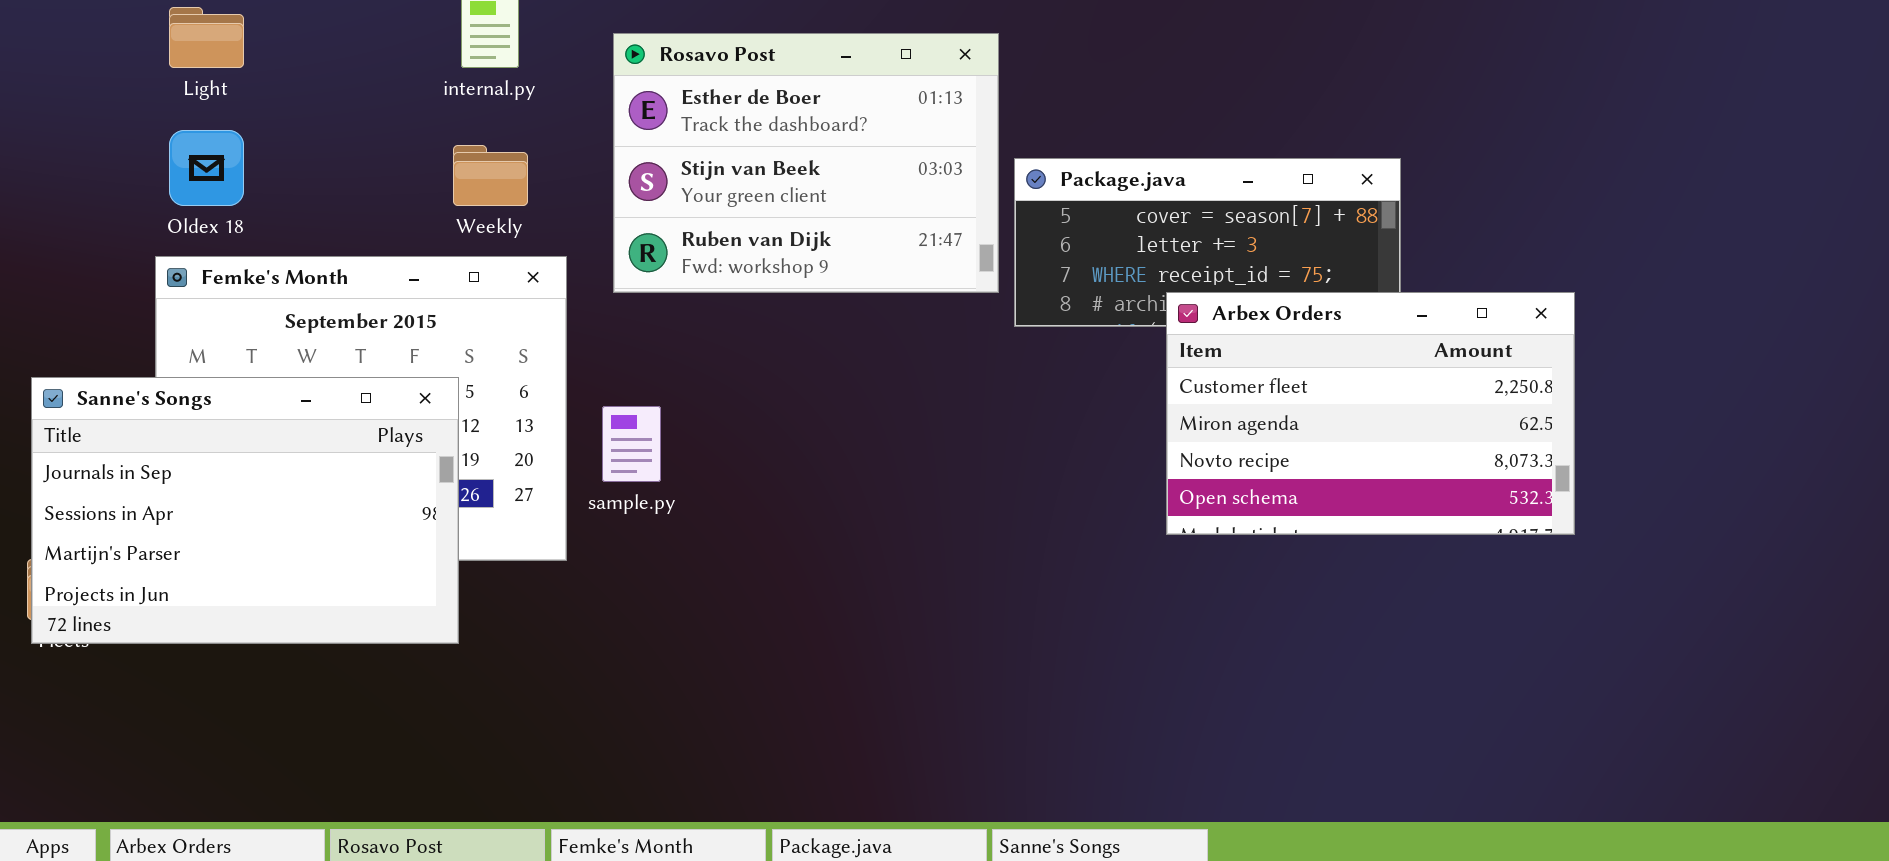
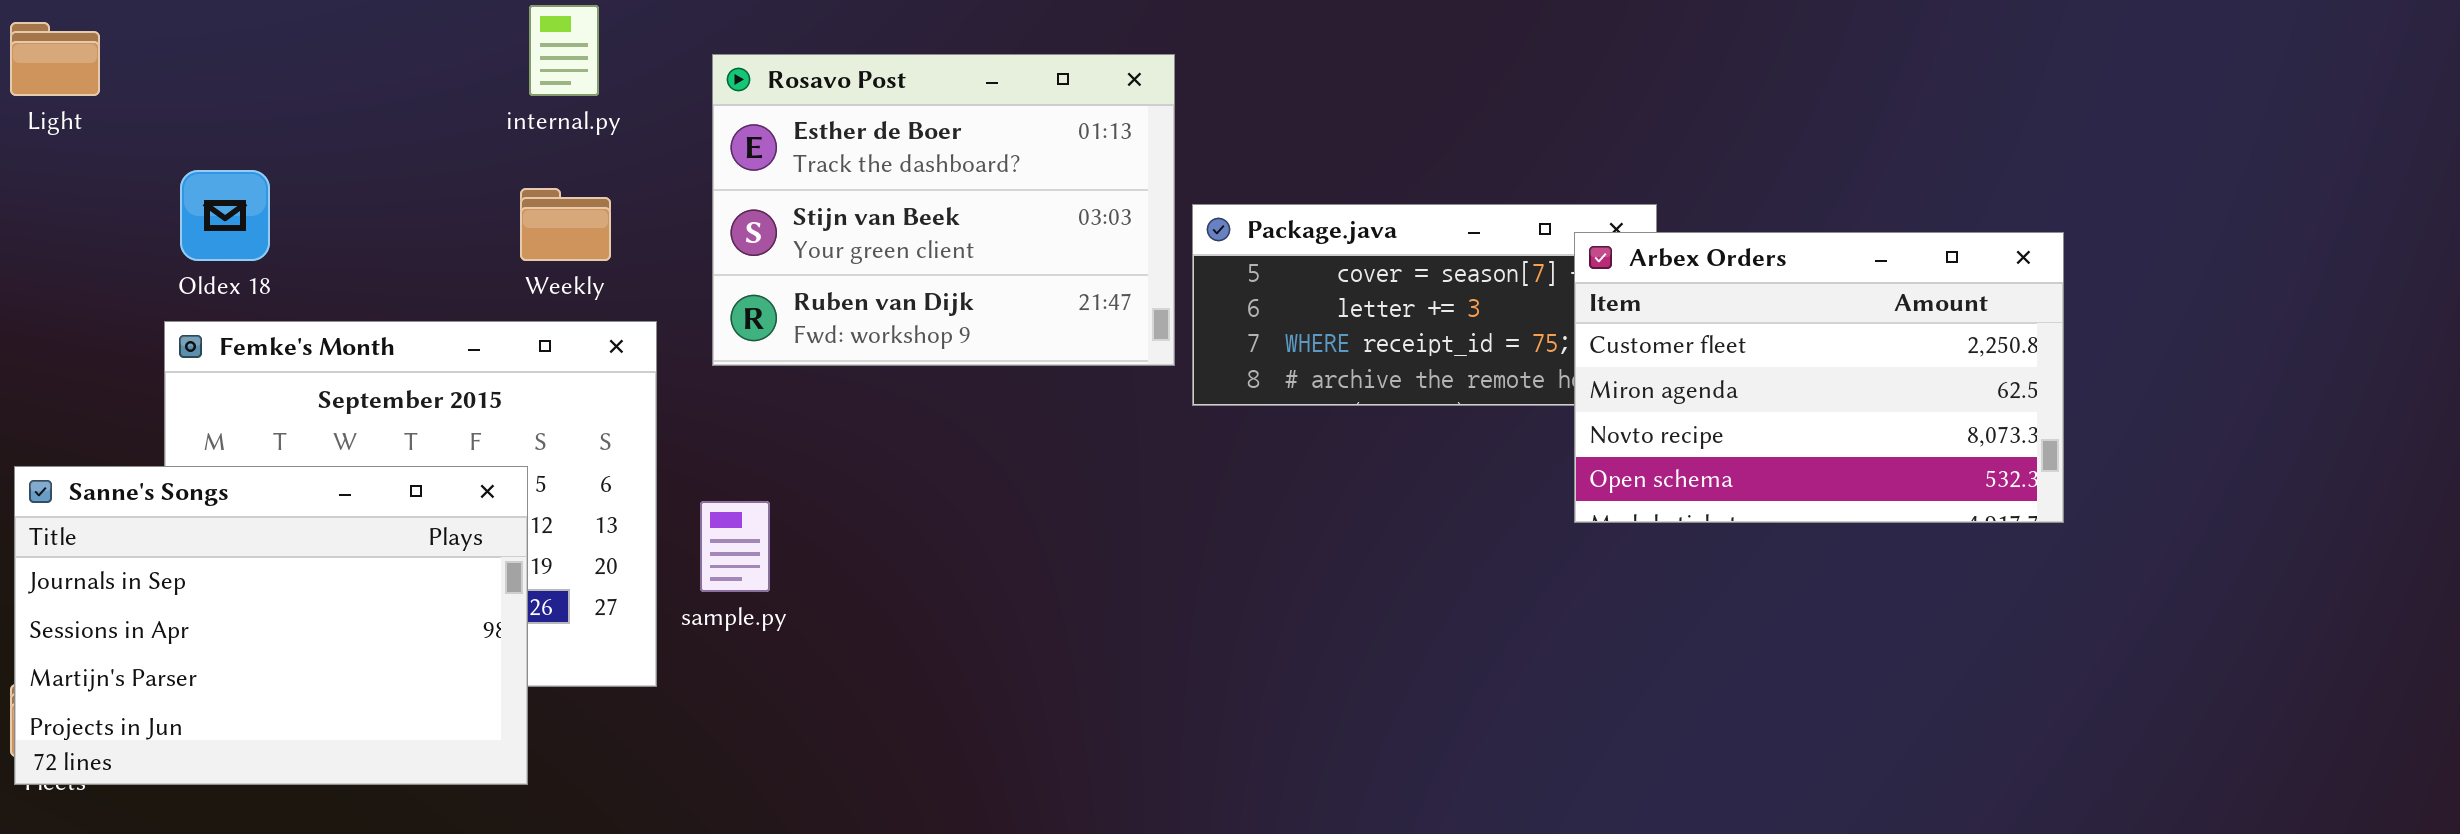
Light: [169,7,244,68] -> [10,22,100,96], moved
Arbex Orders: [1166,292,1575,535] -> [1574,232,2064,523], moved

